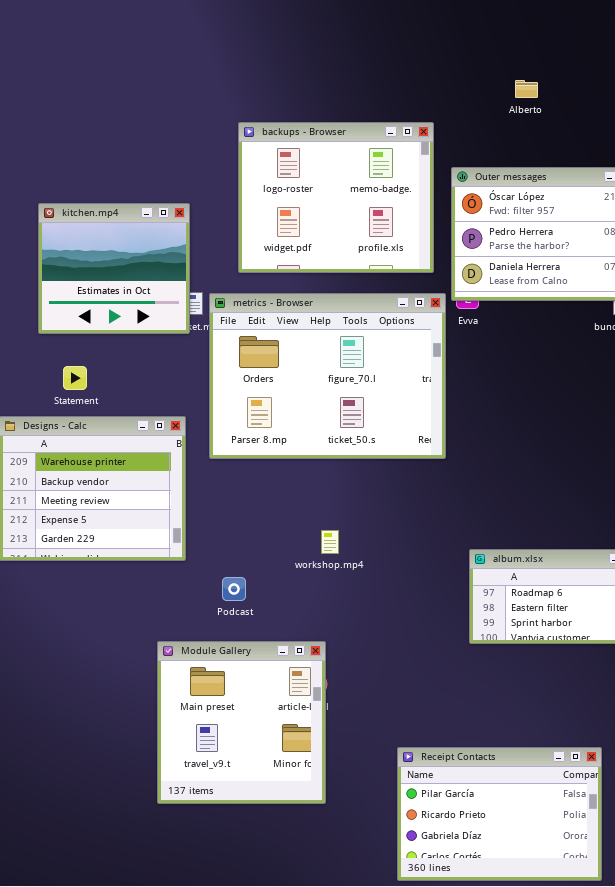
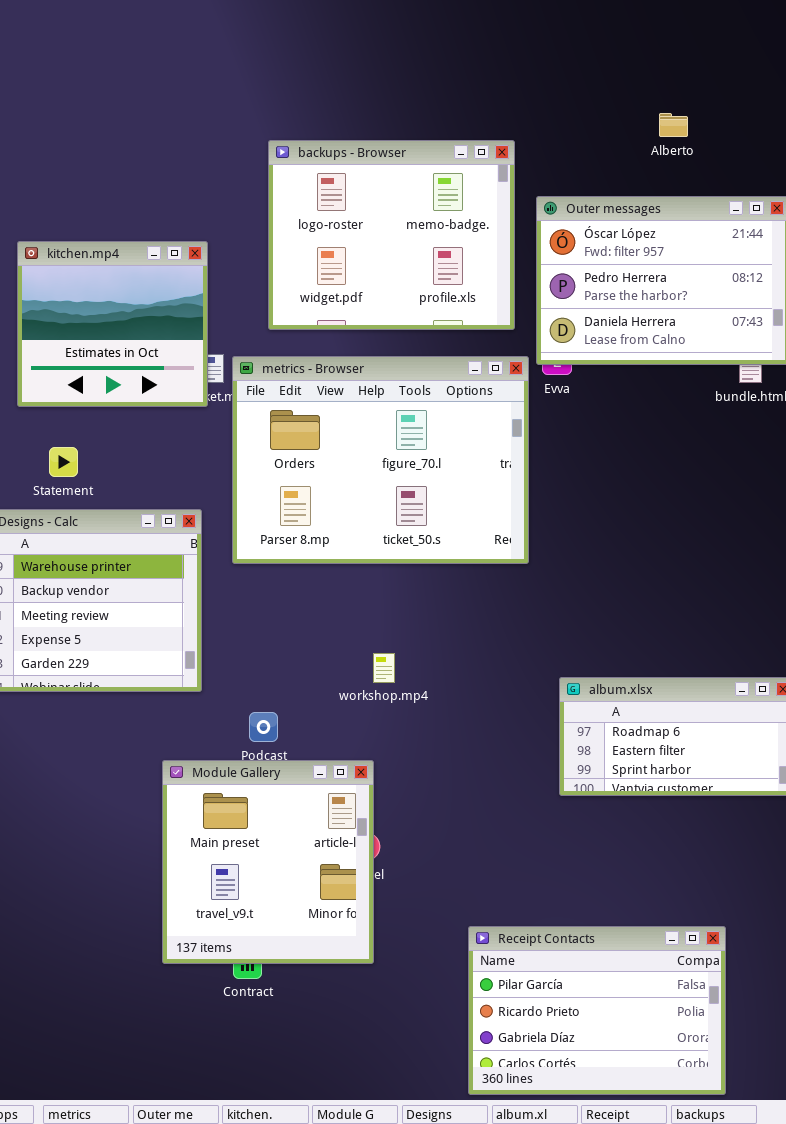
Alberto: [515,80,538,98] -> [659,113,688,137], moved
Module Gallery: [157,641,326,804] -> [162,760,374,964], moved

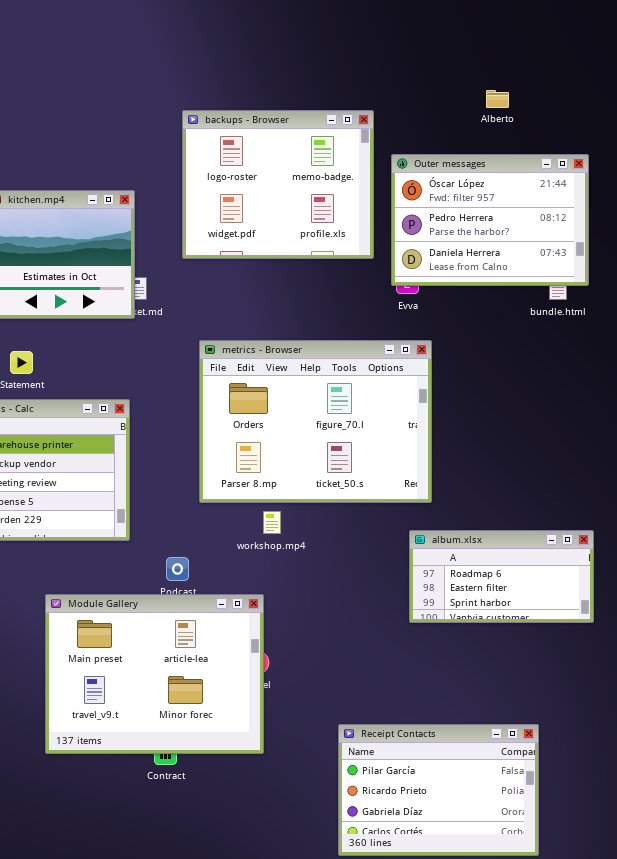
metrics - Browser: [232,356,529,564] -> [199,340,432,503], moved
Module Gallery: [162,760,374,964] -> [45,594,264,754], resized

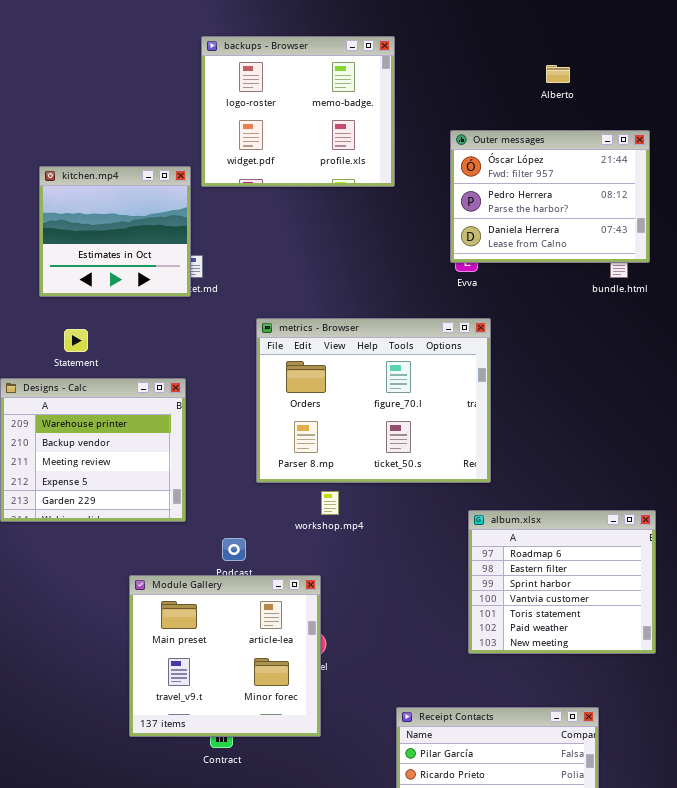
backups - Browser: [182,110,374,259] -> [201,36,395,187], moved
album.xlsx: [409,530,594,623] -> [468,510,656,654], resized
Module Gallery: [45,594,264,754] -> [129,575,321,737], resized

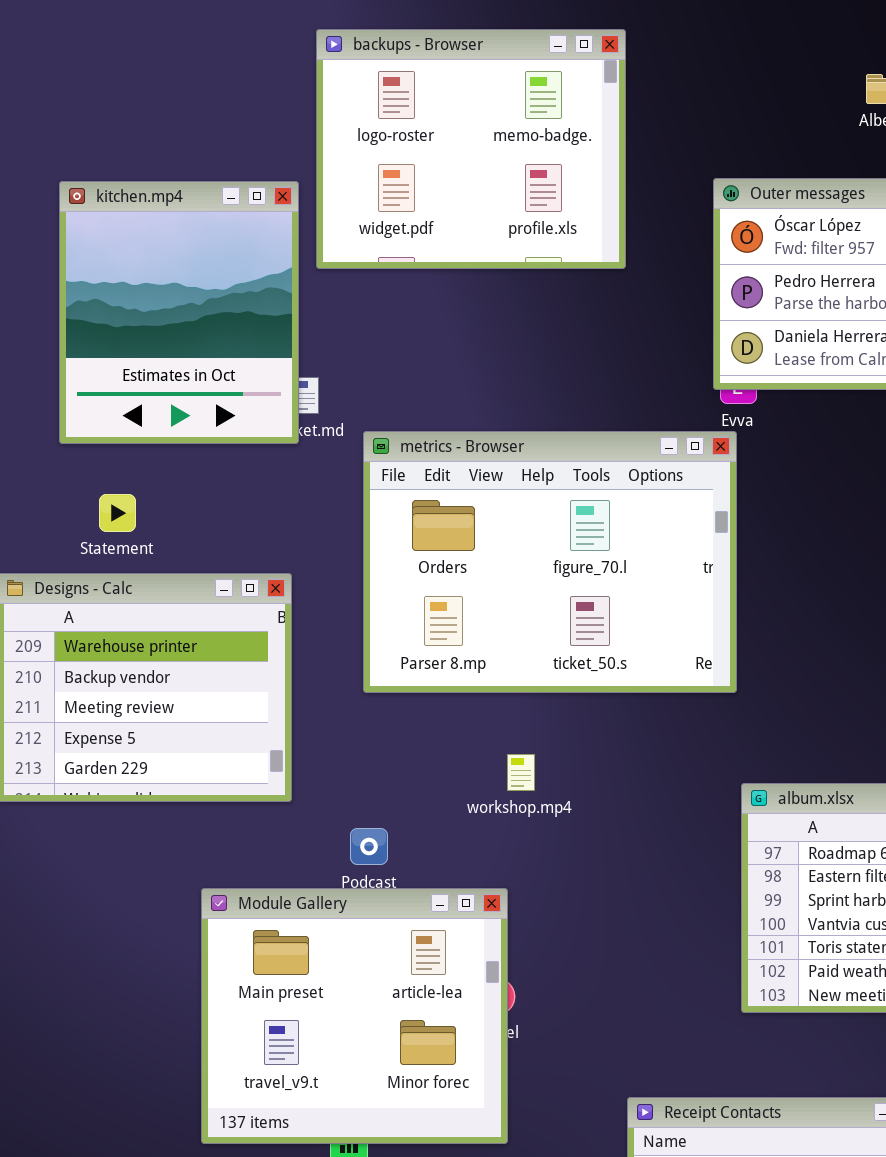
kitchen.mp4: [39,166,191,297] -> [59,181,299,444], resized
metrics - Browser: [256,318,491,483] -> [363,431,737,693], moved

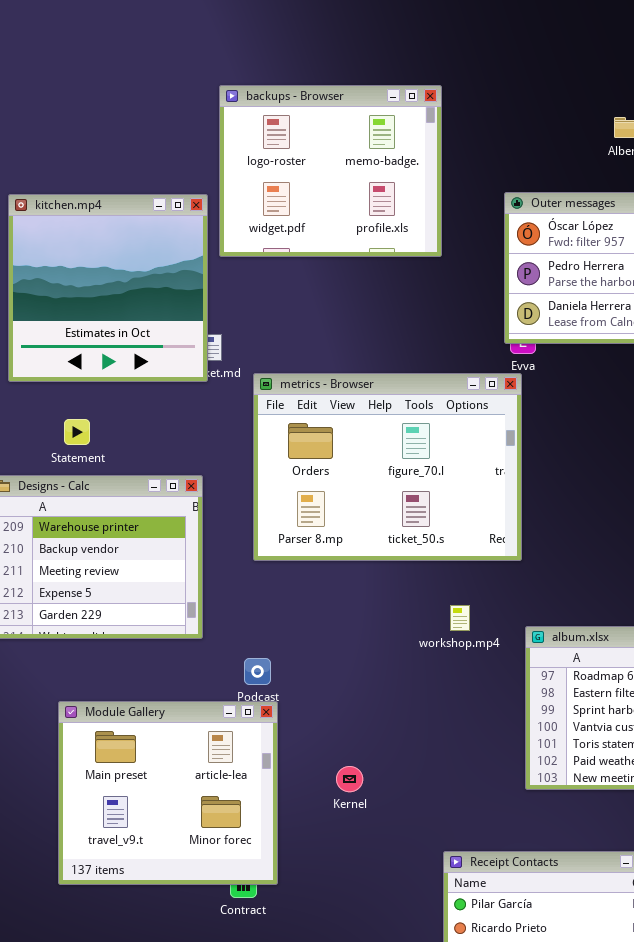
kitchen.mp4: [59,181,299,444] -> [8,194,208,382], resized
workshop.mp4: [507,754,535,791] -> [450,605,470,631], moved
Module Gallery: [201,888,508,1144] -> [58,701,278,885], moved

